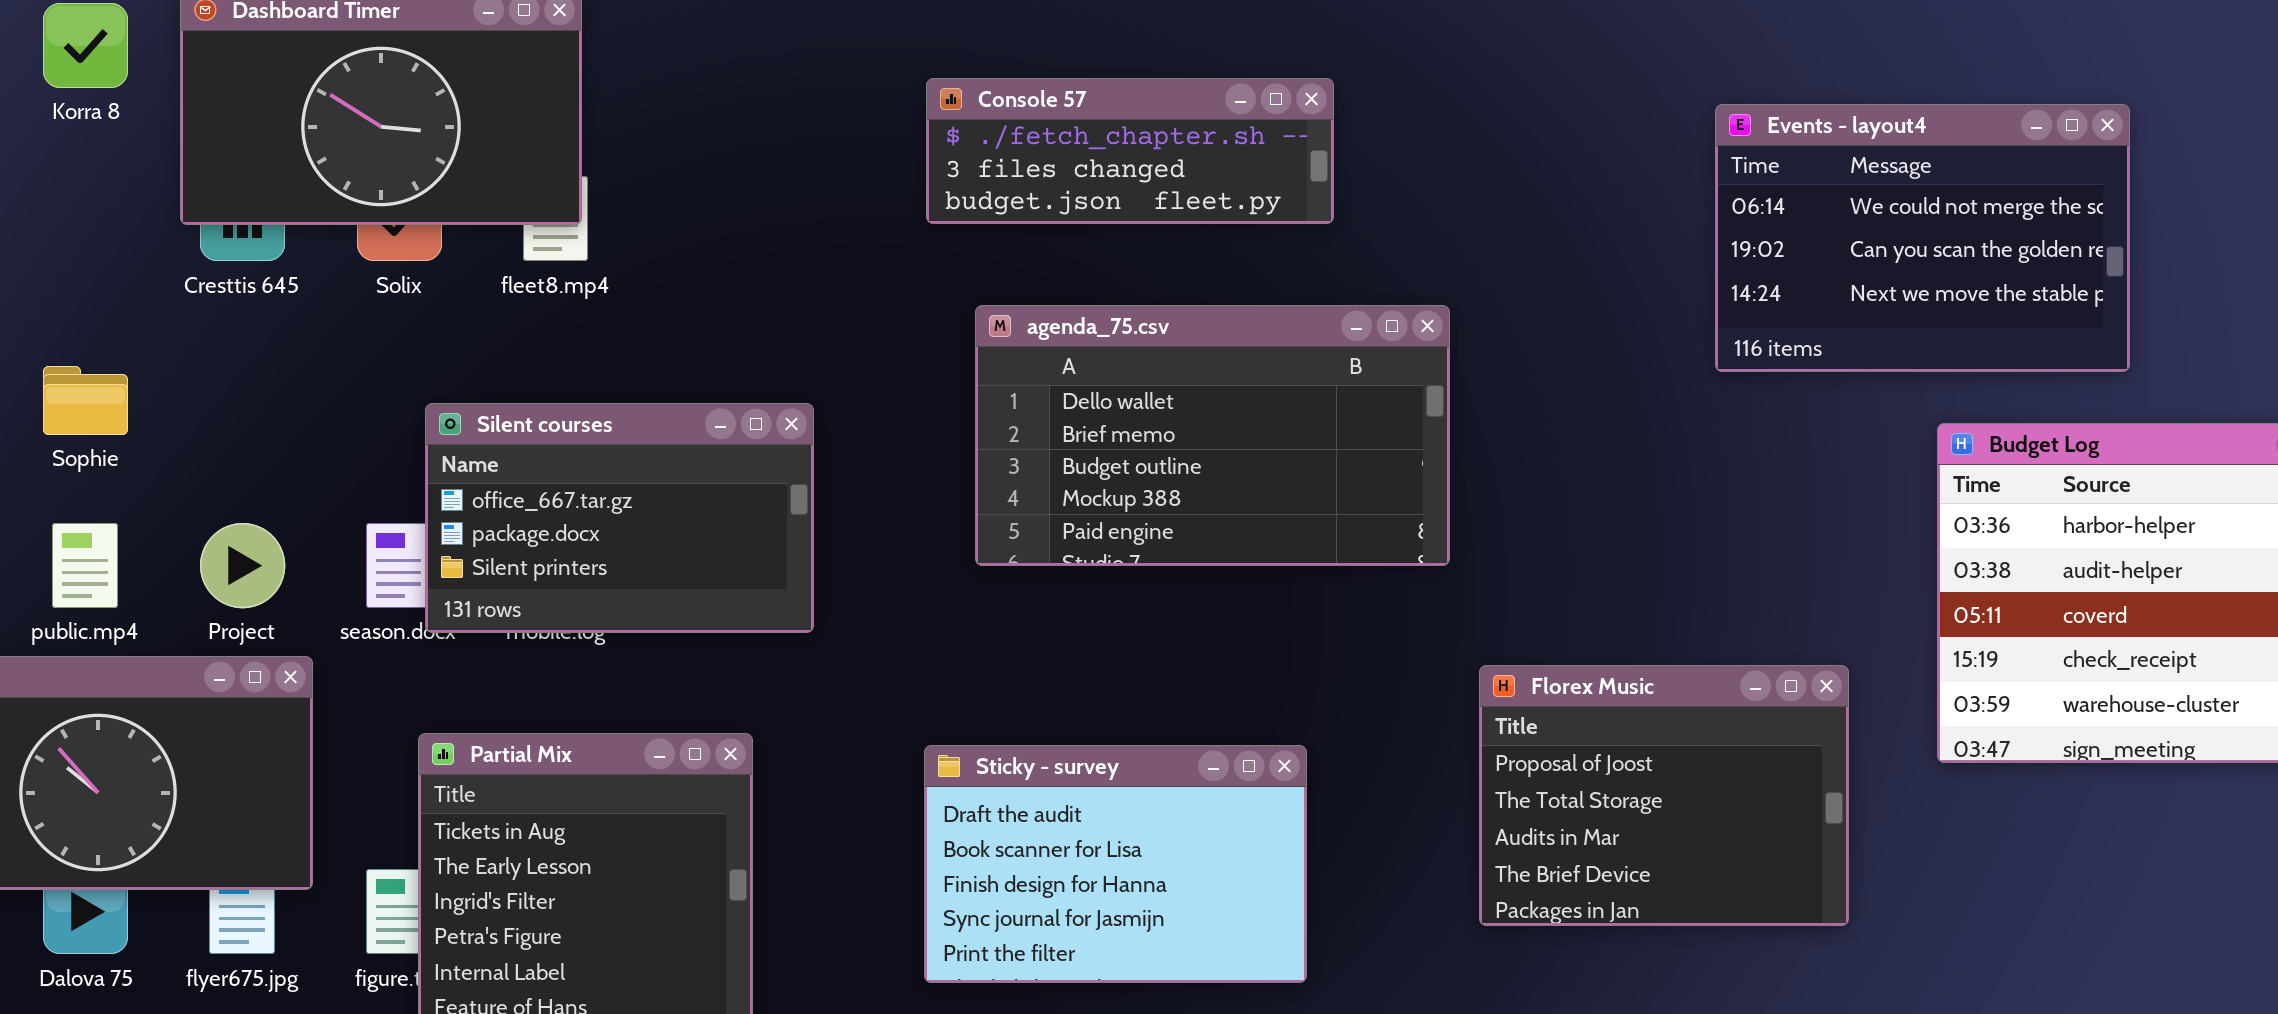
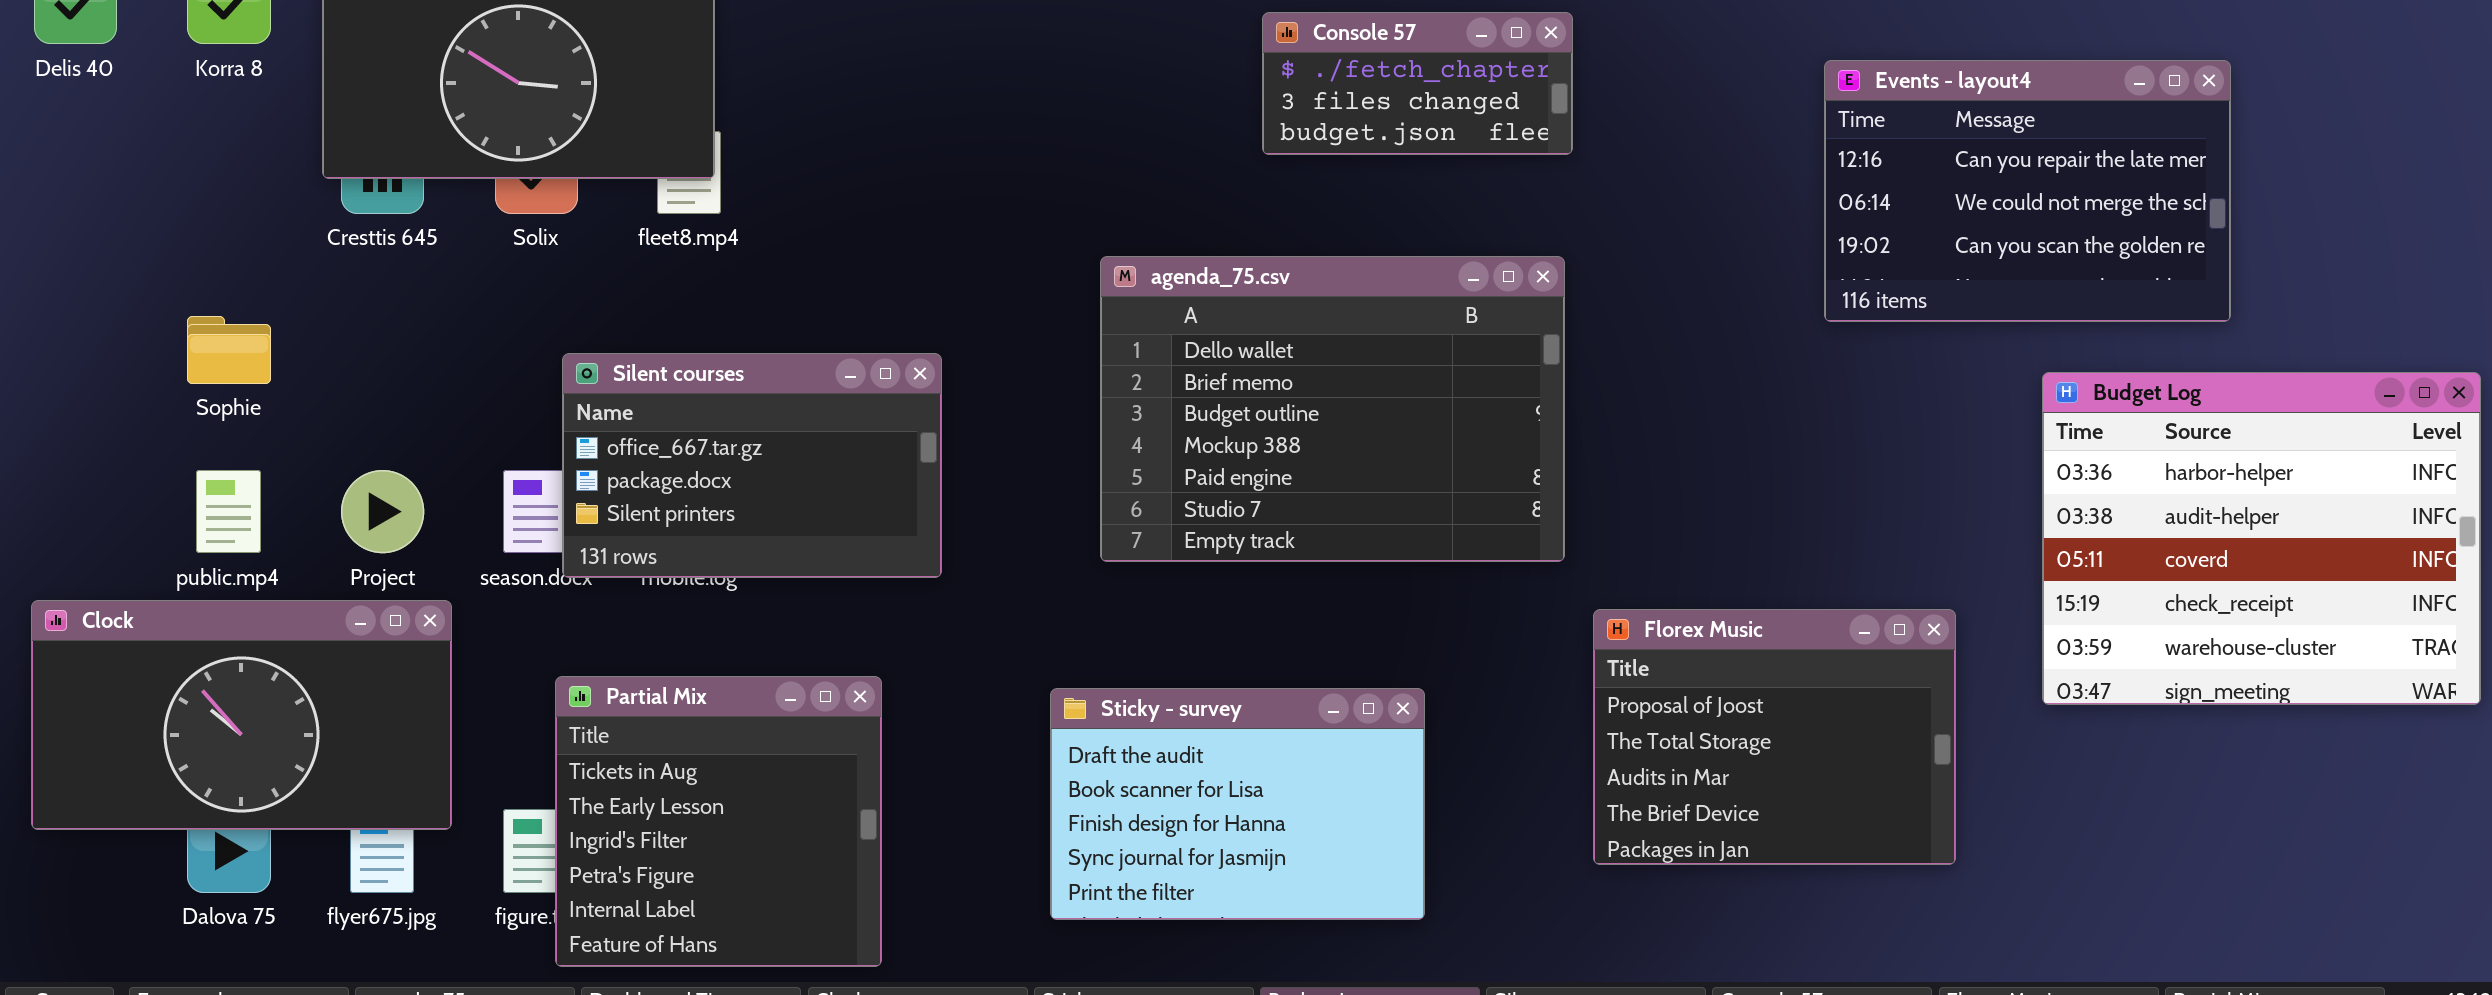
Console 57: [926,78,1334,224] -> [1262,12,1573,155], moved, resized
Events - layout4: [1715,104,2130,372] -> [1824,60,2231,322], scrolled up 1 row
agenda_75.csv: [975,305,1450,566] -> [1100,256,1565,562], resized

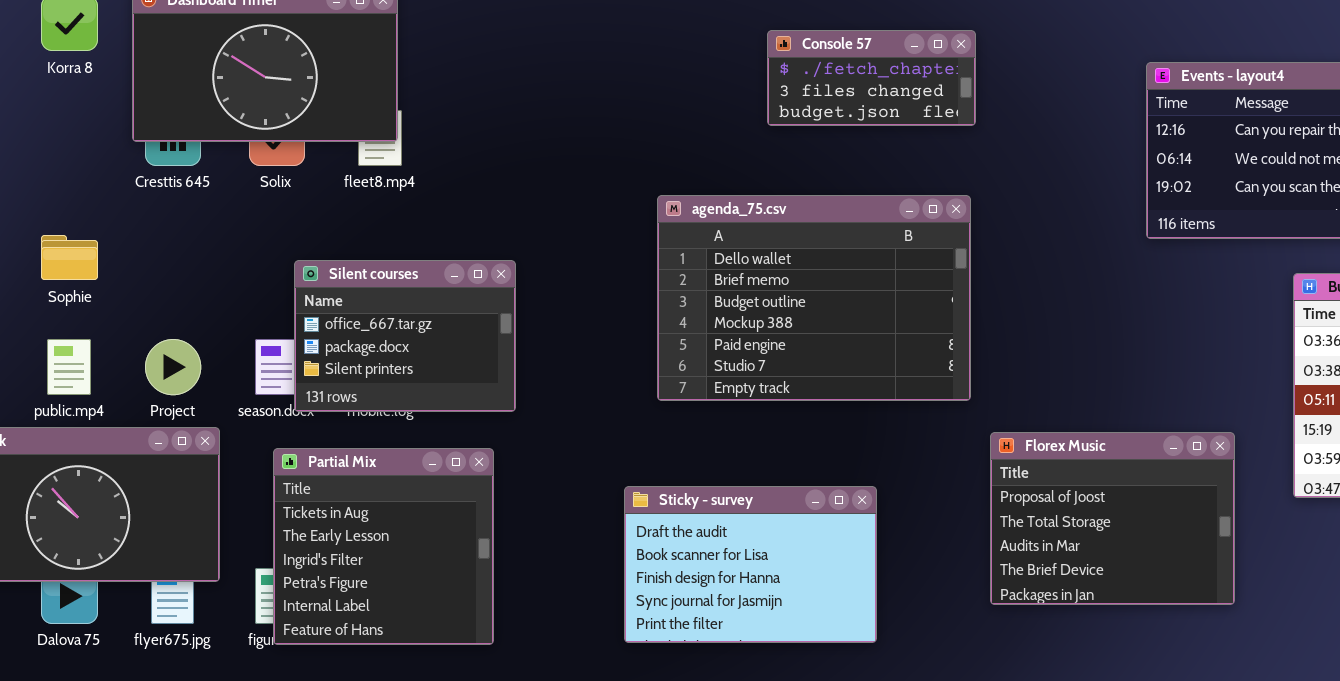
Silent courses: [562,353,942,578] -> [294,260,516,412], resized
Partial Mix: [555,676,882,967] -> [273,448,494,645], moved

